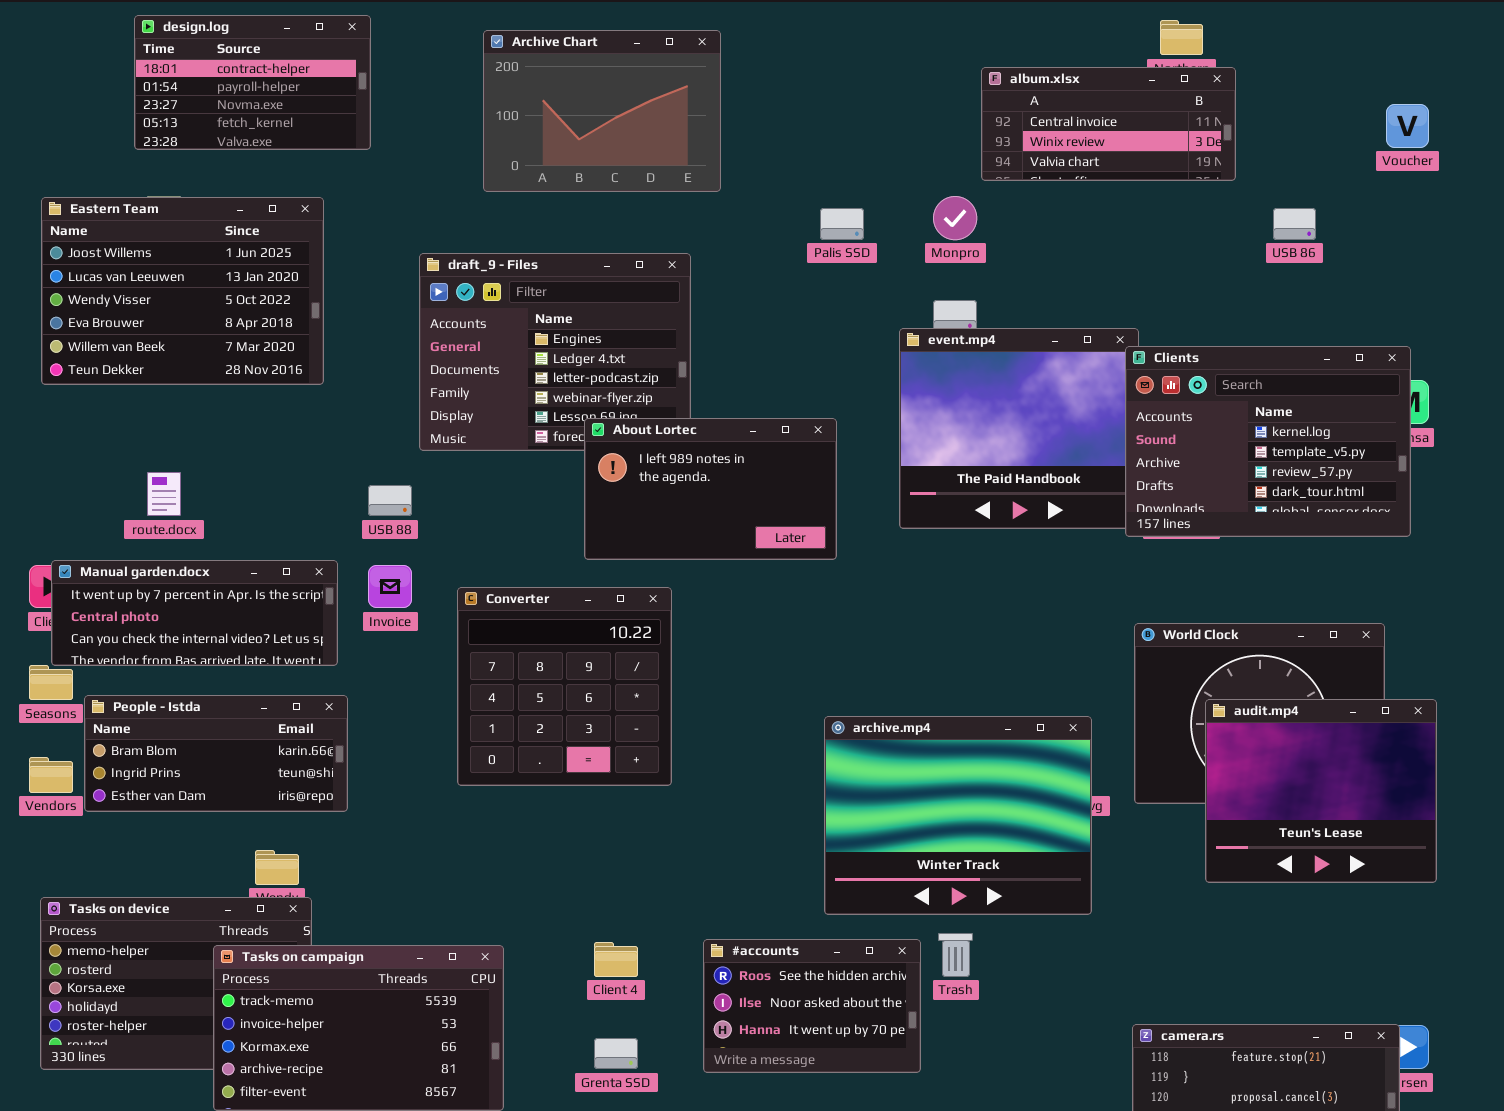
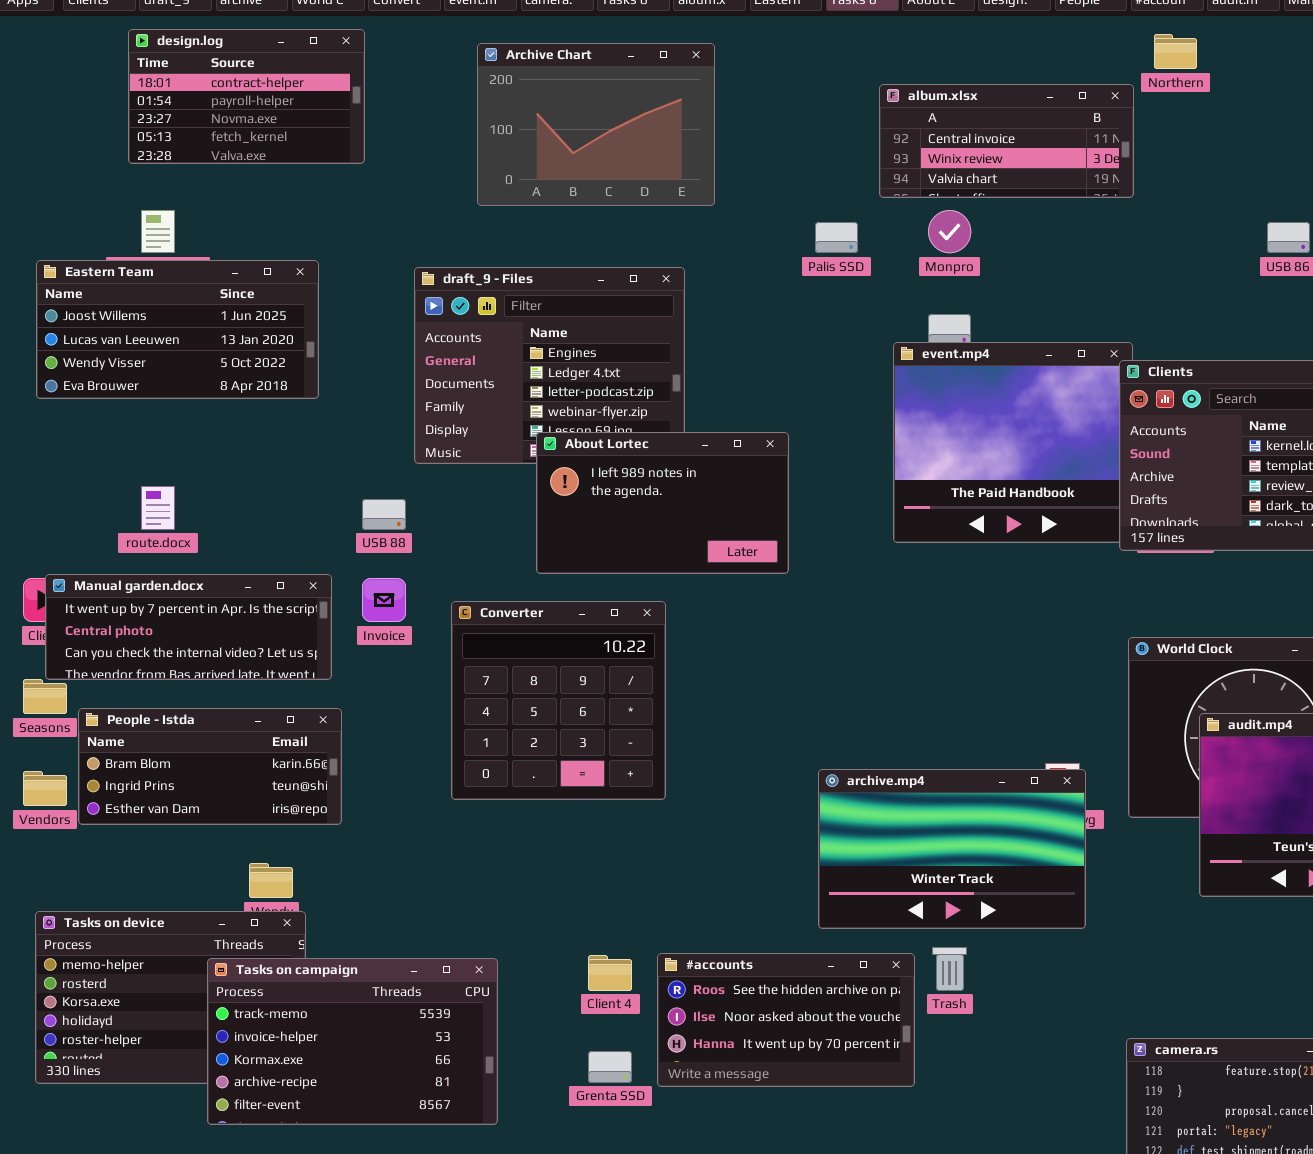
album.xlsx: [981,67,1236,181] -> [879,84,1134,198], moved
Eastern Team: [41,197,324,385] -> [36,260,319,399], resized
About Lortec: [584,418,837,560] -> [536,432,789,574], moved
archive.mp4: [824,716,1092,915] -> [818,769,1086,929], resized
#accounts: [703,939,921,1073] -> [657,953,915,1087], resized

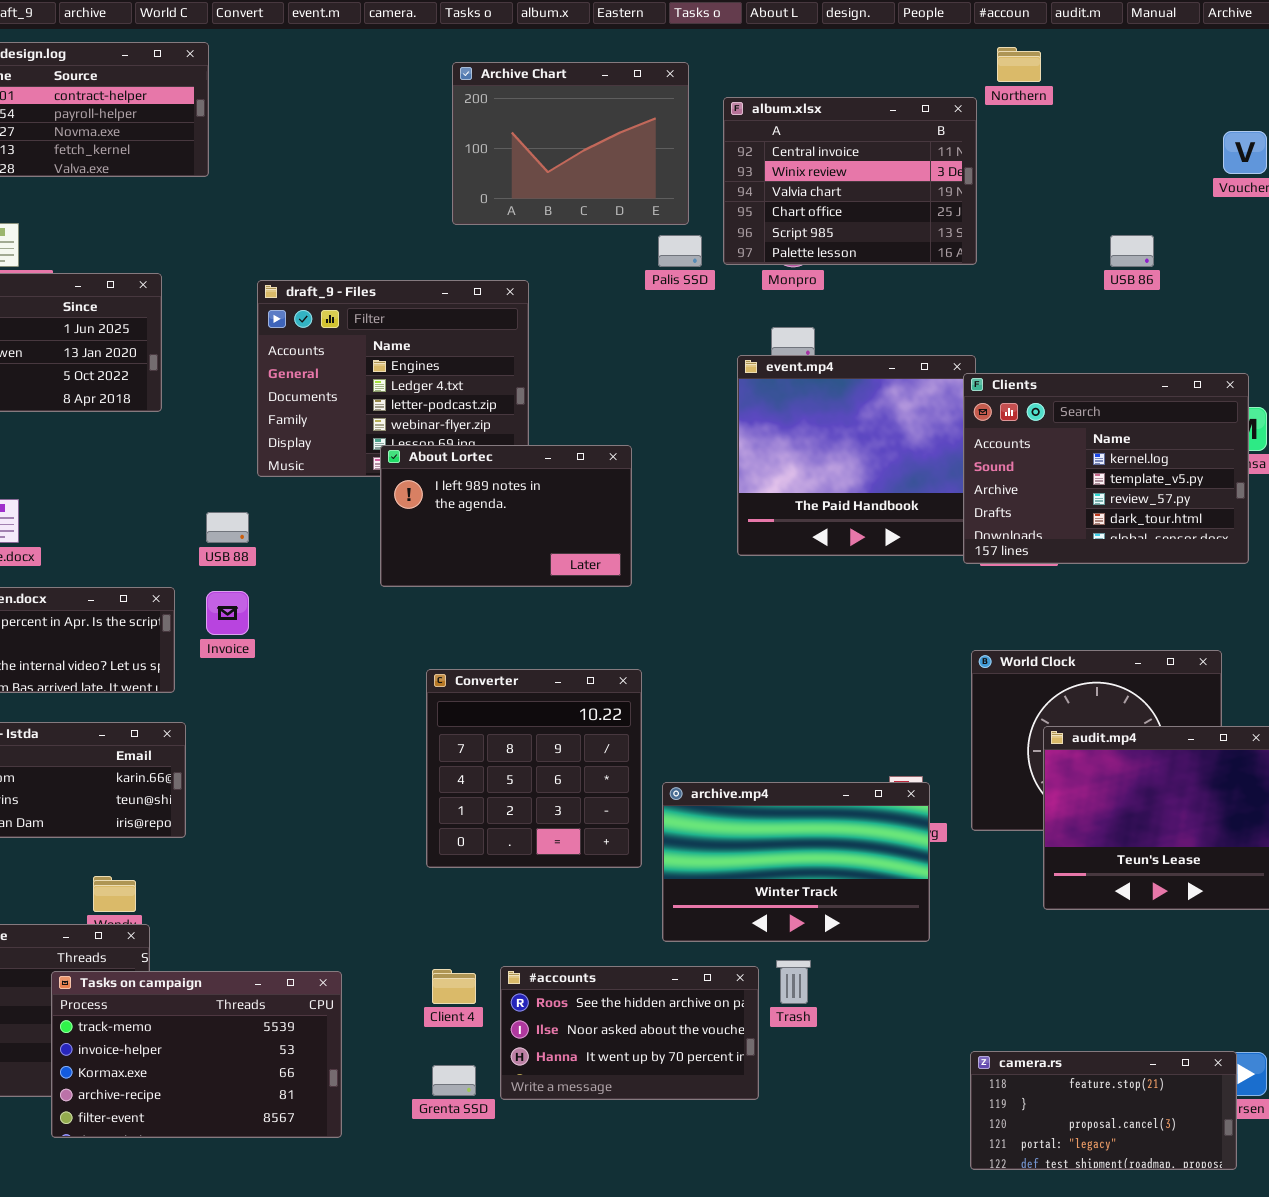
Archive Chart: [477,43,715,206] -> [452,62,689,225], moved
album.xlsx: [879,84,1134,198] -> [723,97,977,265], resized
Converter: [451,601,666,800] -> [426,669,642,868], moved

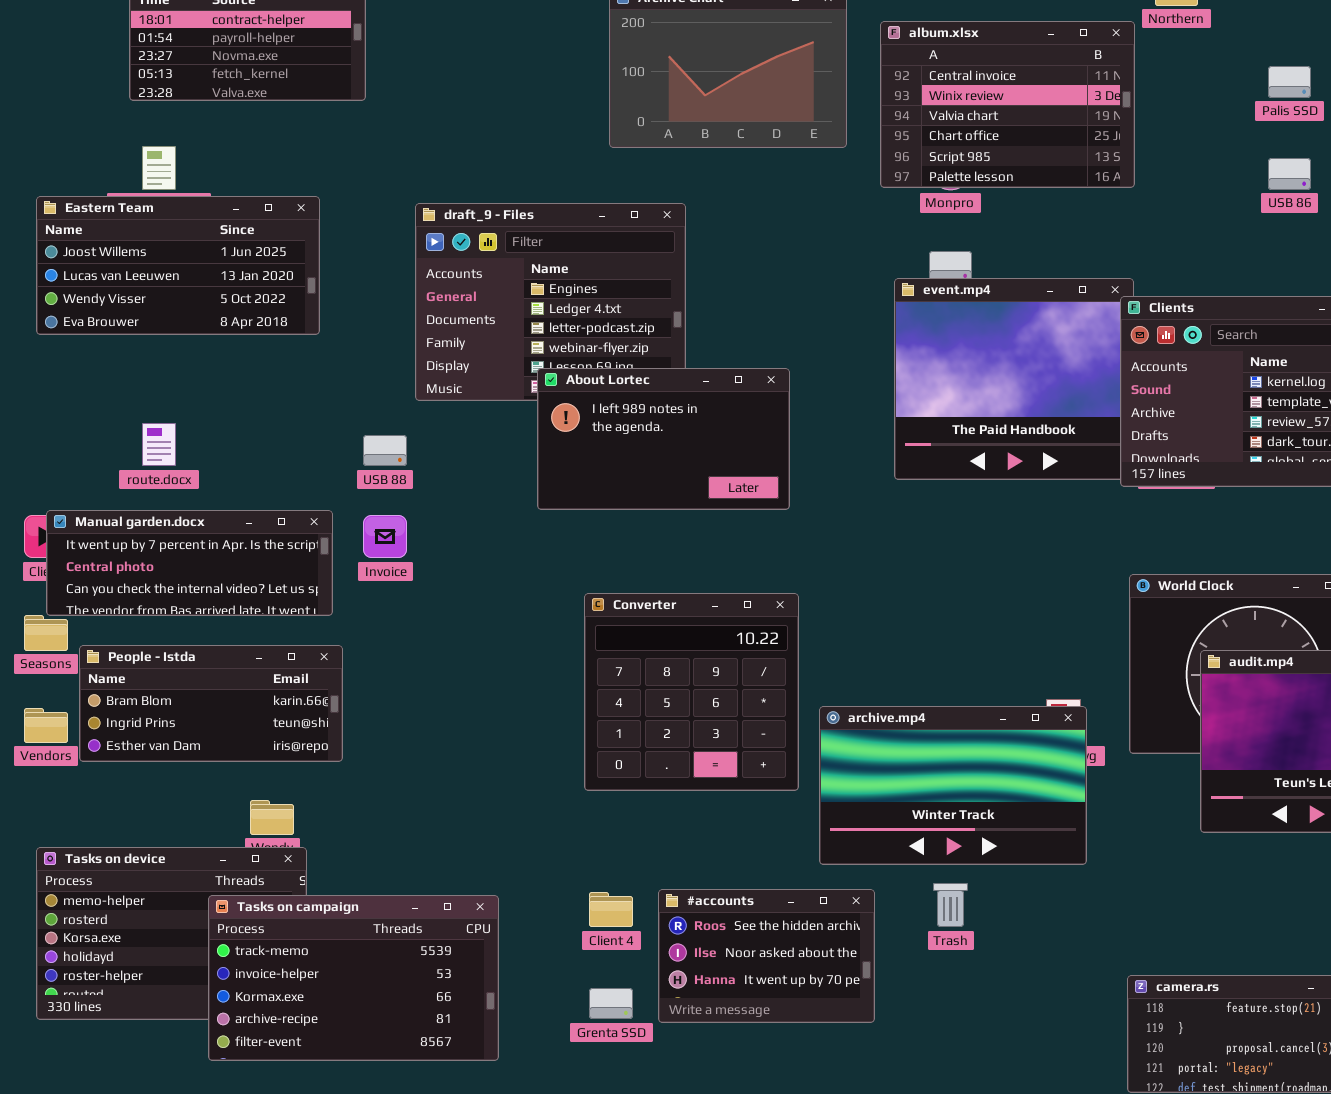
Palis SSD: [658,235,702,267] -> [1268,66,1311,98], moved
#accounts: [500,966,759,1100] -> [658,889,875,1023], resized

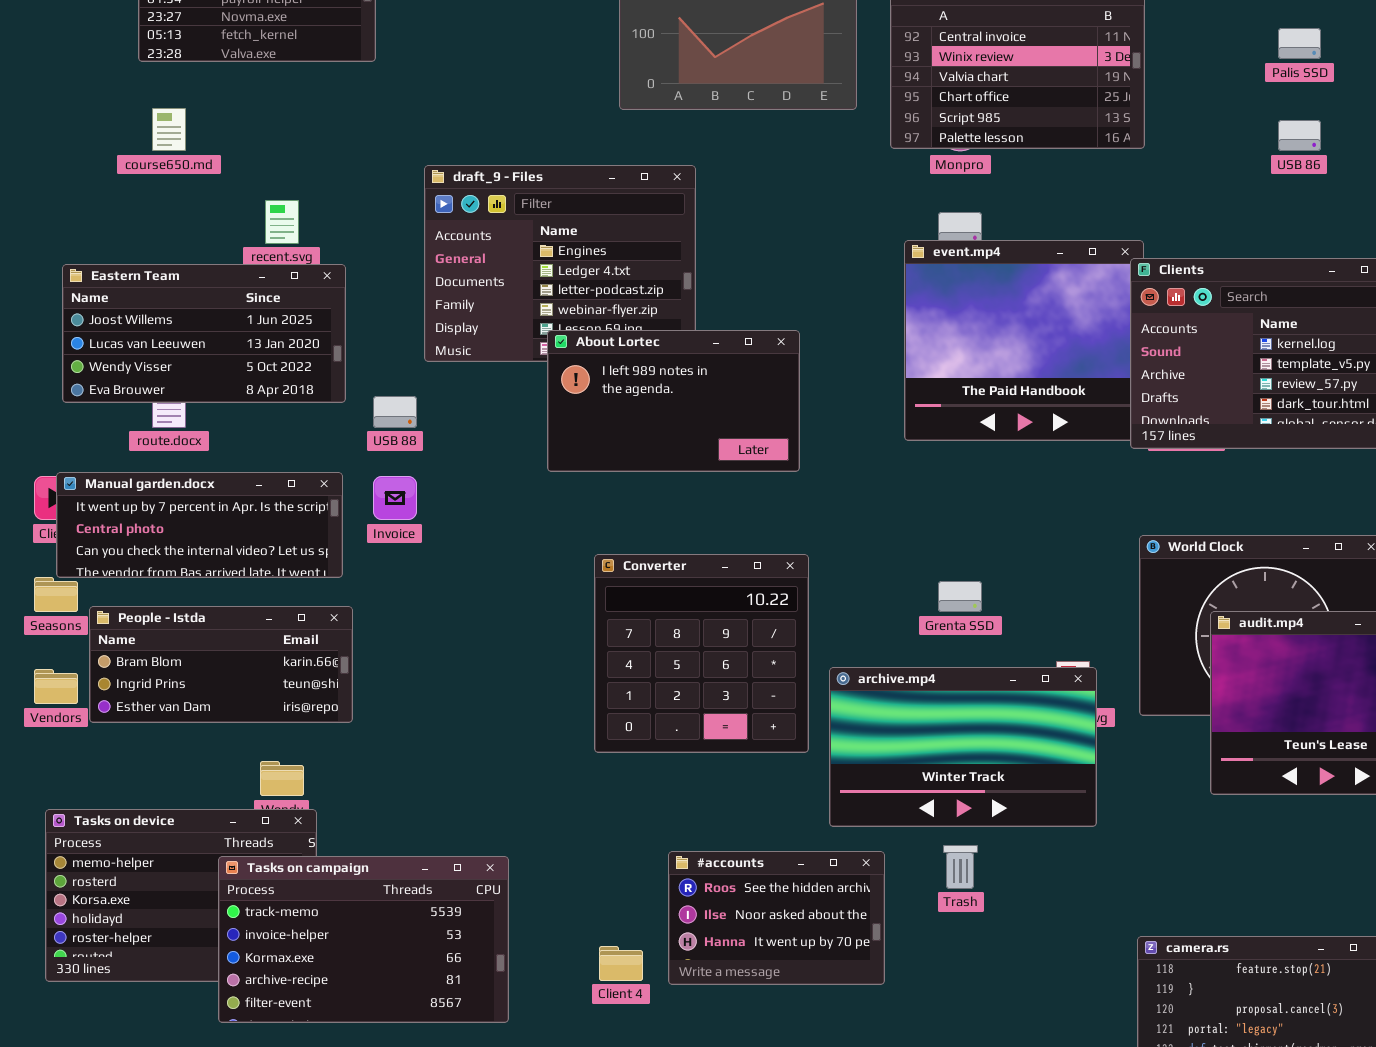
Eastern Team: [36,196,320,335] -> [62,264,346,403], moved
Client 4: [589,892,633,927] -> [599,946,643,981], moved
Grenta SSD: [589,988,633,1019] -> [938,581,982,612], moved

